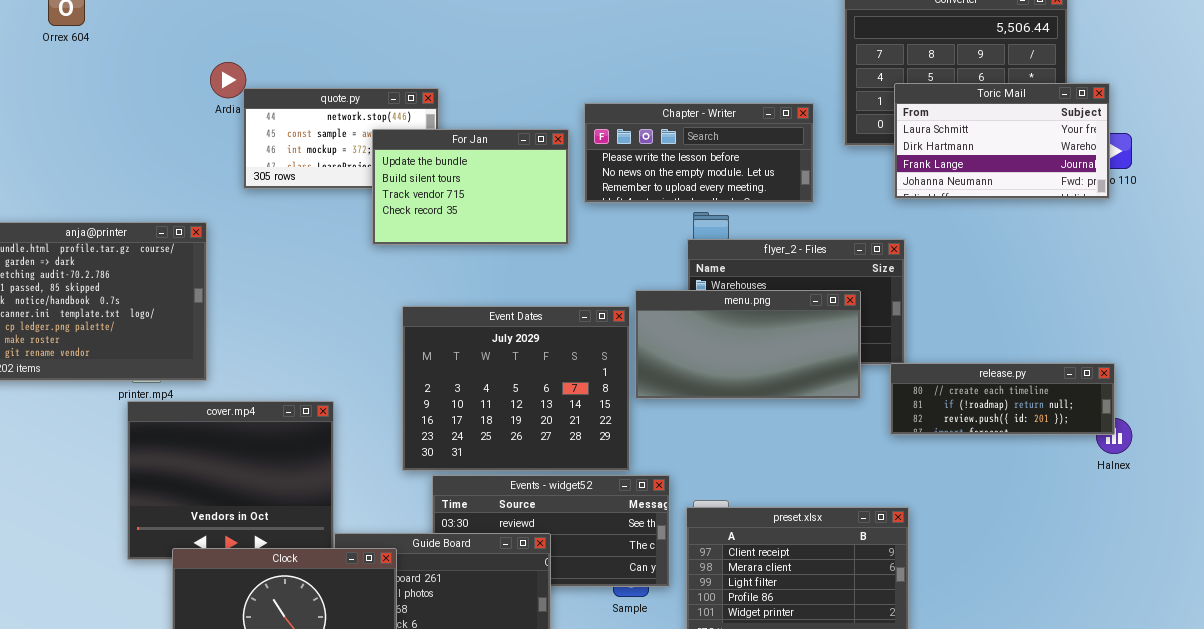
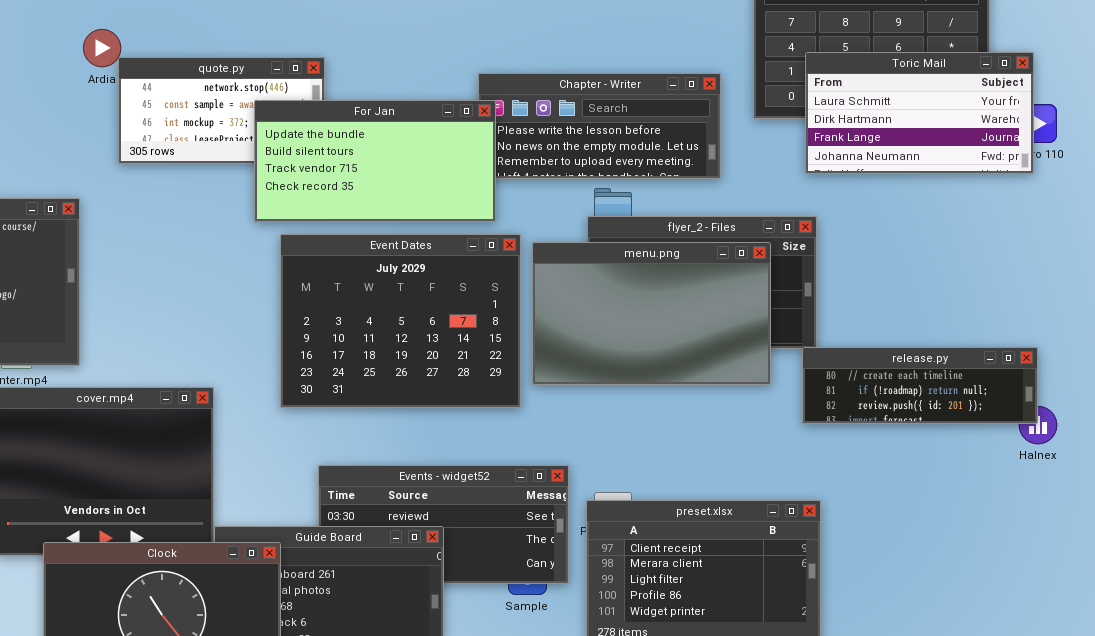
For Jan: [372,129,569,245] -> [254,100,496,222], resized
menu.png: [635,290,861,399] -> [532,242,771,385], resized
Event Dates: [402,306,630,471] -> [280,234,521,408], moved

